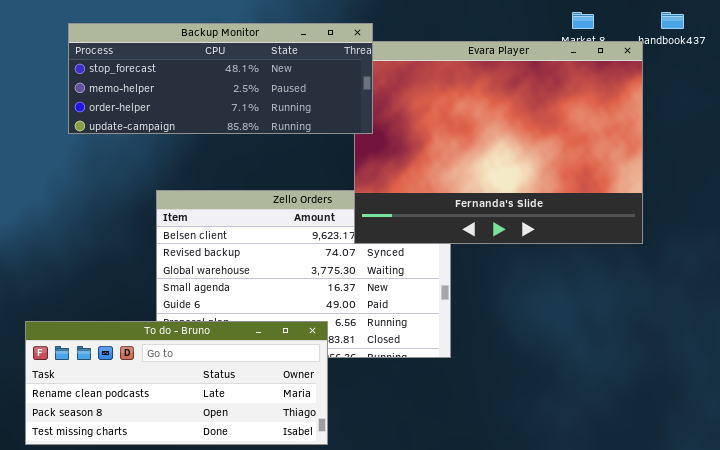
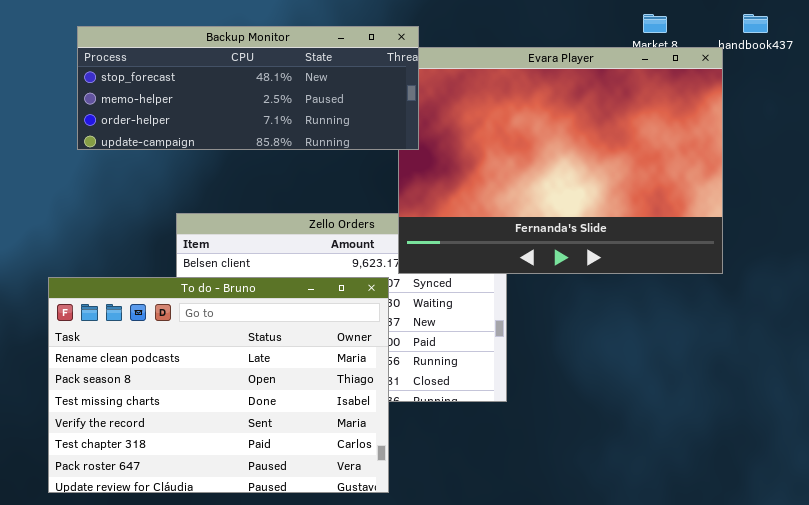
To do - Bruno: [25,321,328,445] -> [48,277,389,493], moved, resized

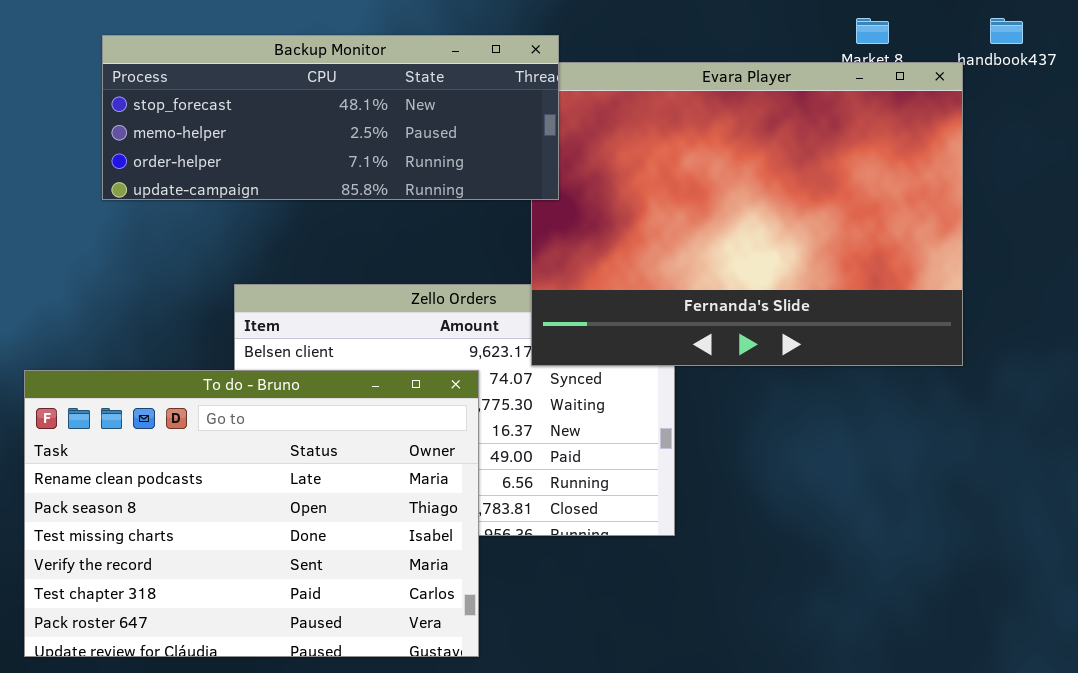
To do - Bruno: [48,277,389,493] -> [24,370,479,657], moved

